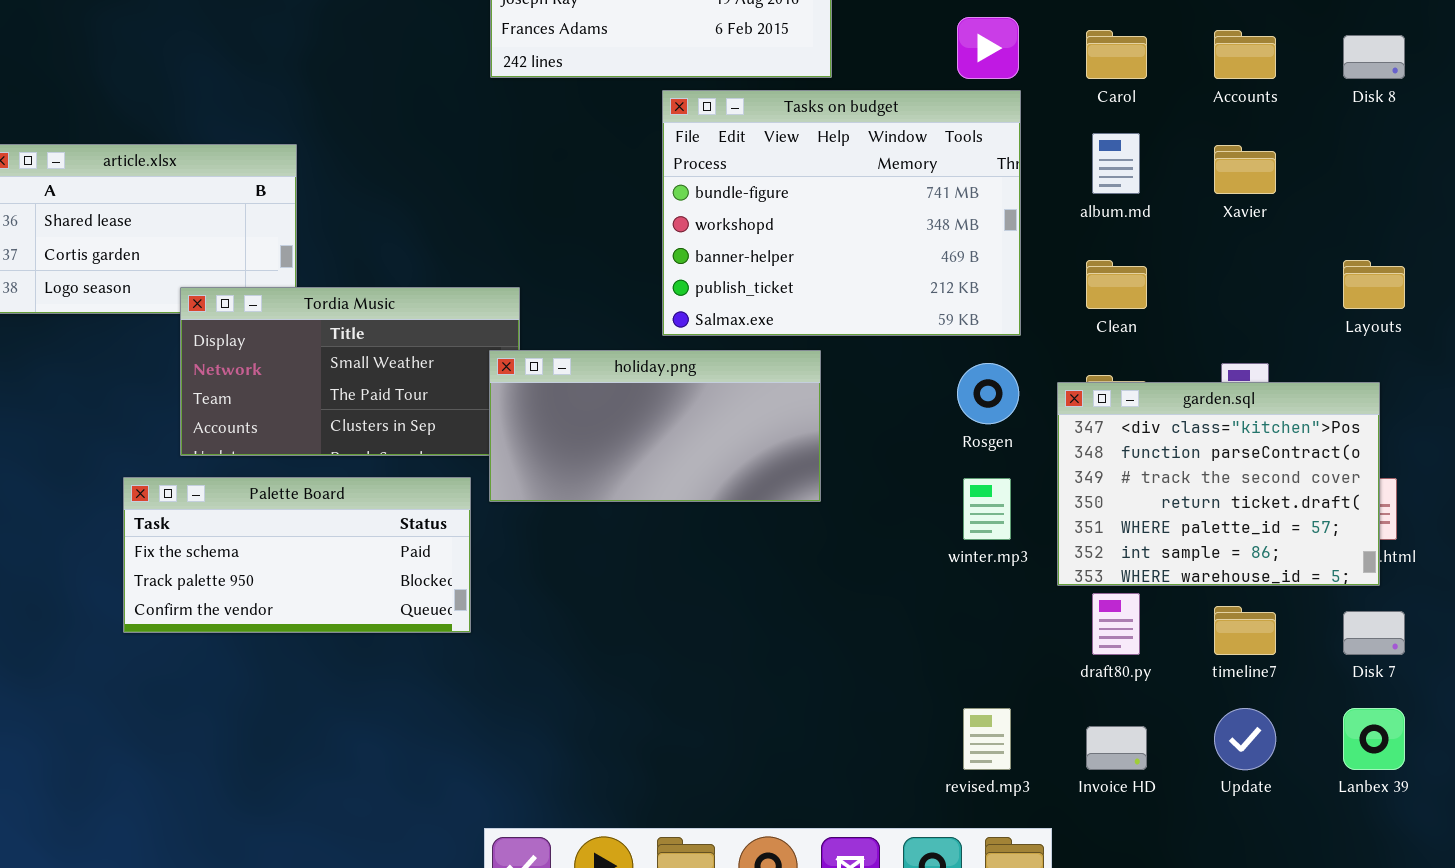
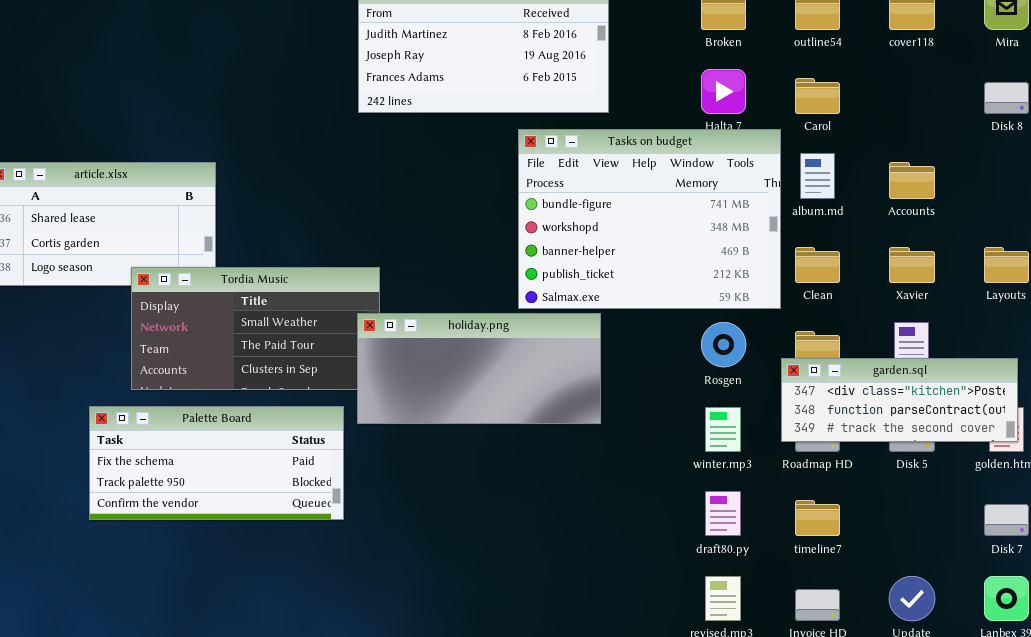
Accounts: [1214,30,1276,79] -> [889,162,935,199], moved
Tasks on budget: [662,90,1021,336] -> [518,129,781,309], moved
Xavier: [1214,145,1276,194] -> [889,247,935,283], moved
garden.sql: [1057,382,1380,586] -> [781,358,1018,442], moved, resized
draft80.py: [1092,593,1140,655] -> [705,491,741,536], moved
timeline7: [1214,606,1276,655] -> [795,500,840,536], moved

